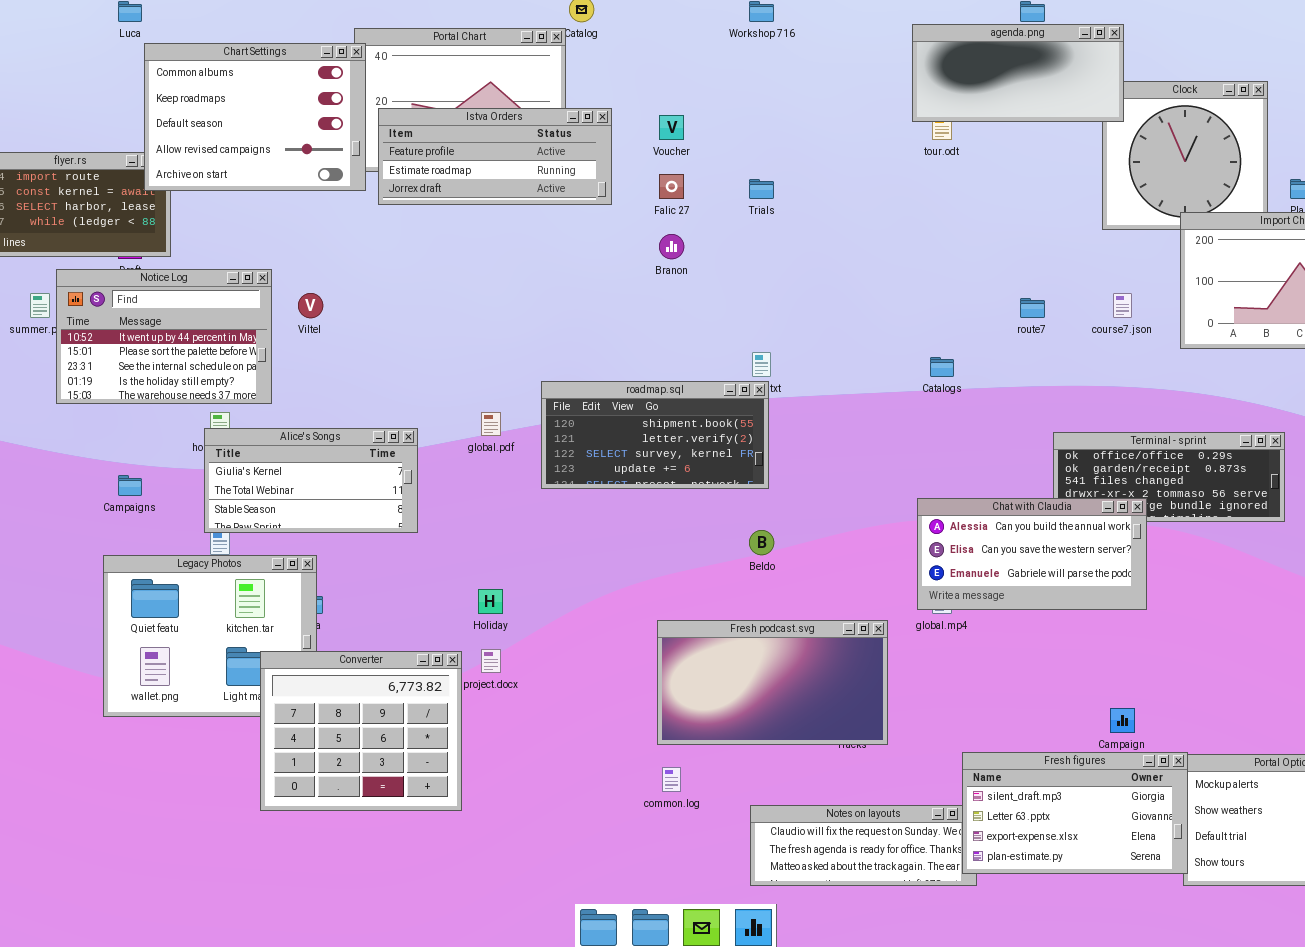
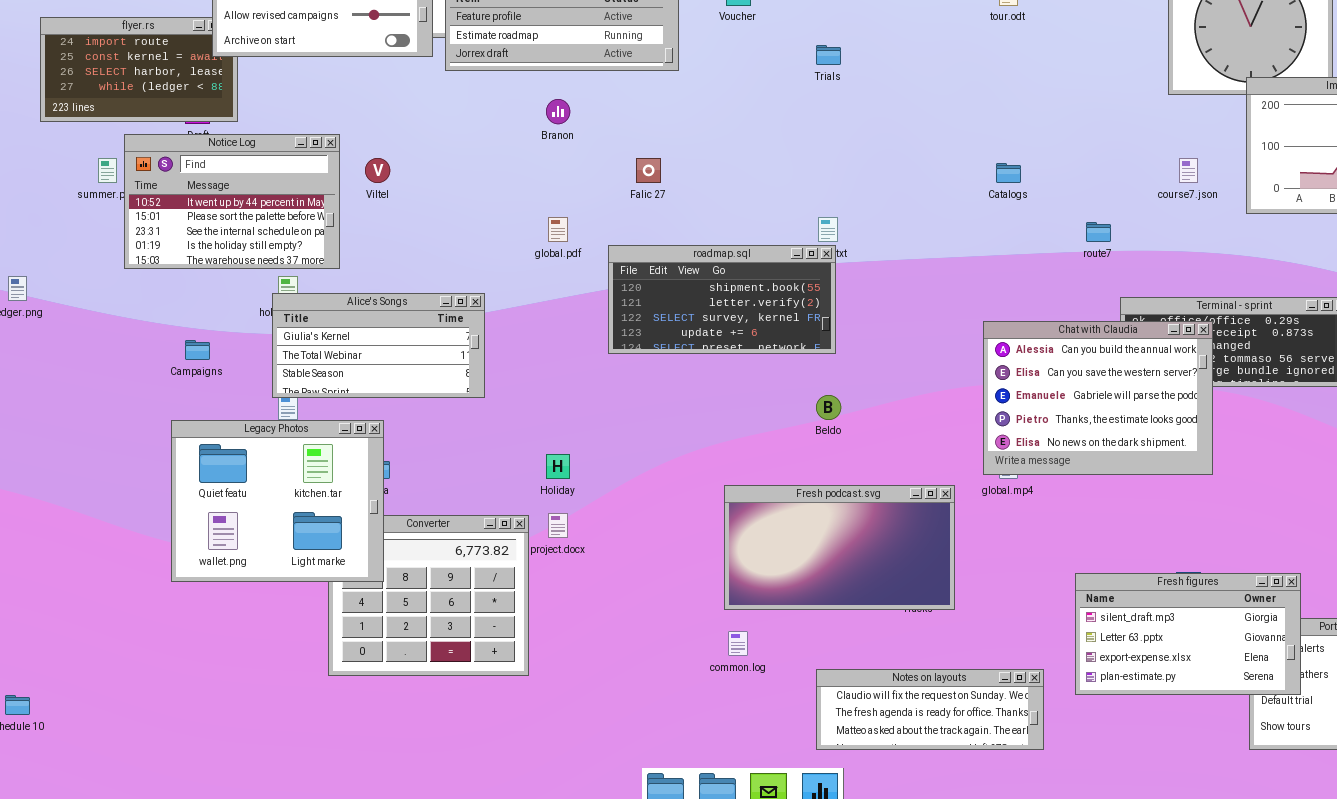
Falic 27: [659,174,684,199] -> [636,158,661,183], moved
Branon: [659,234,684,259] -> [546,99,570,124], moved
route7: [1020,298,1045,318] -> [1086,222,1111,242], moved
Catalogs: [930,357,954,377] -> [996,163,1021,183], moved
global.pdf: [481,412,501,436] -> [548,217,568,242], moved
Chat with Claudia: [917,498,1147,610] -> [983,321,1213,475], resized
Legacy Photos: [103,555,317,717] -> [171,420,384,582], raised
Fresh figures: [962,752,1188,874] -> [1075,573,1301,695], moved

